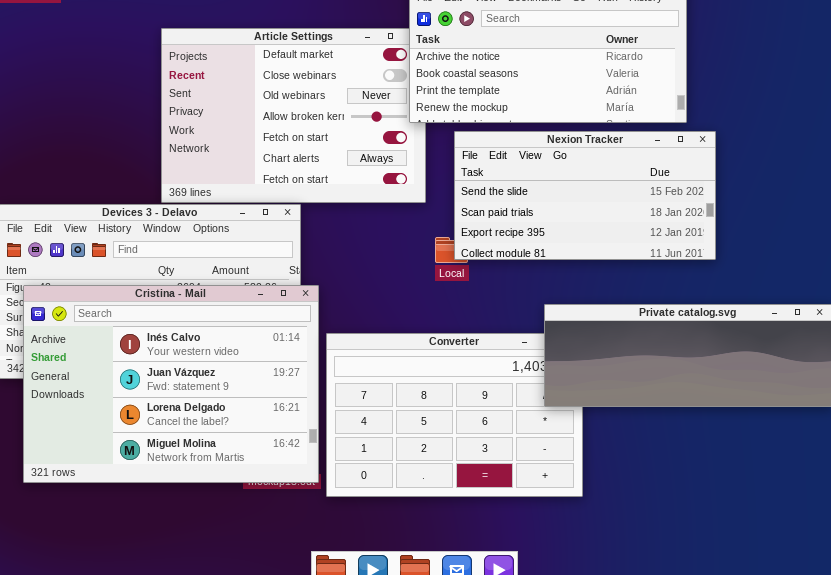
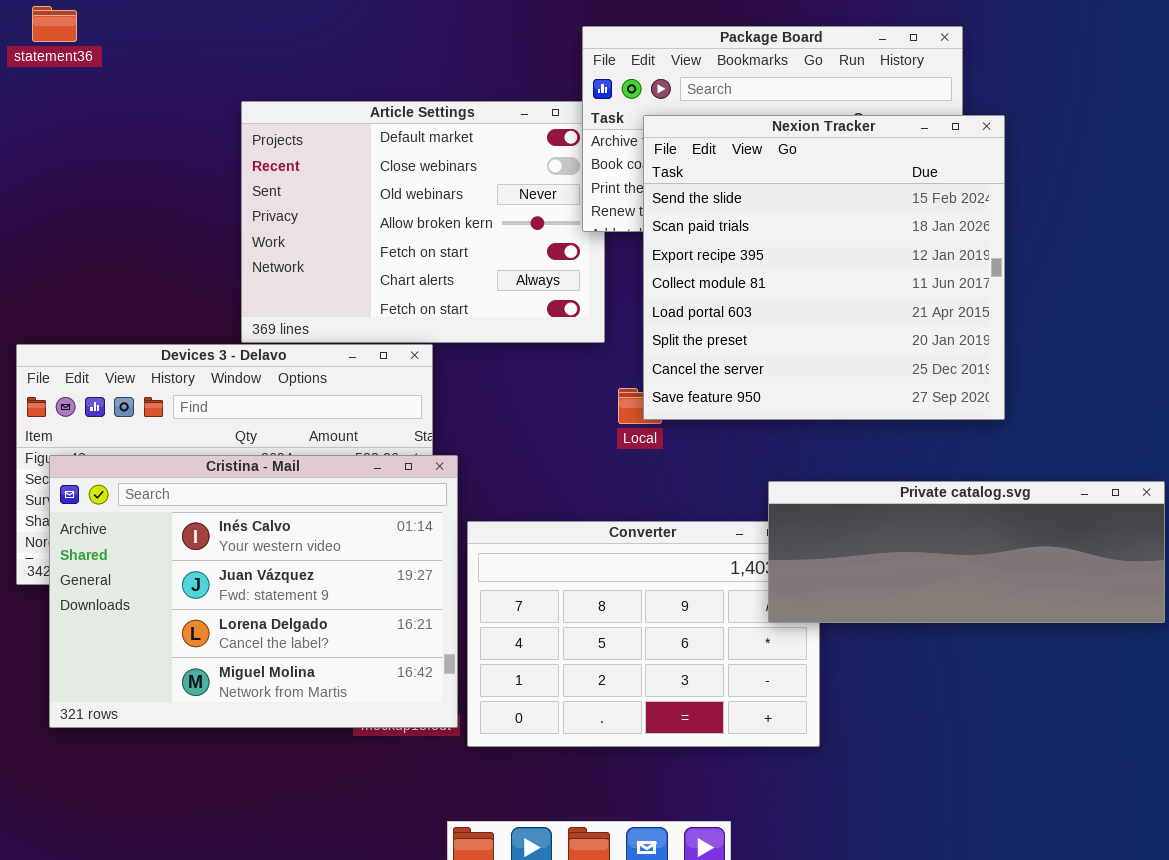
Nexion Tracker: [454,131,716,260] -> [643,115,1005,420], resized

